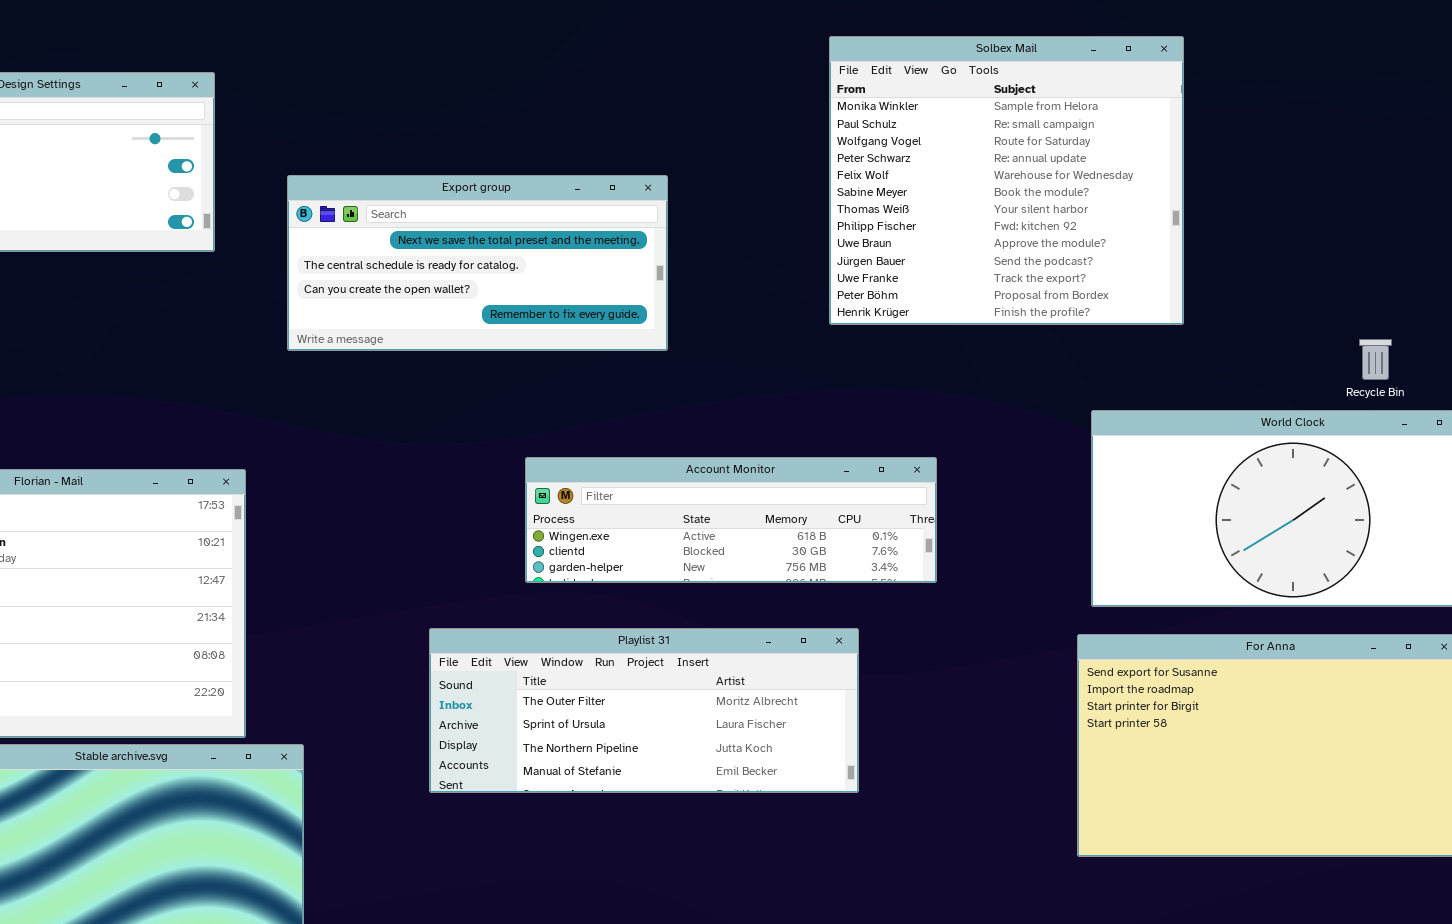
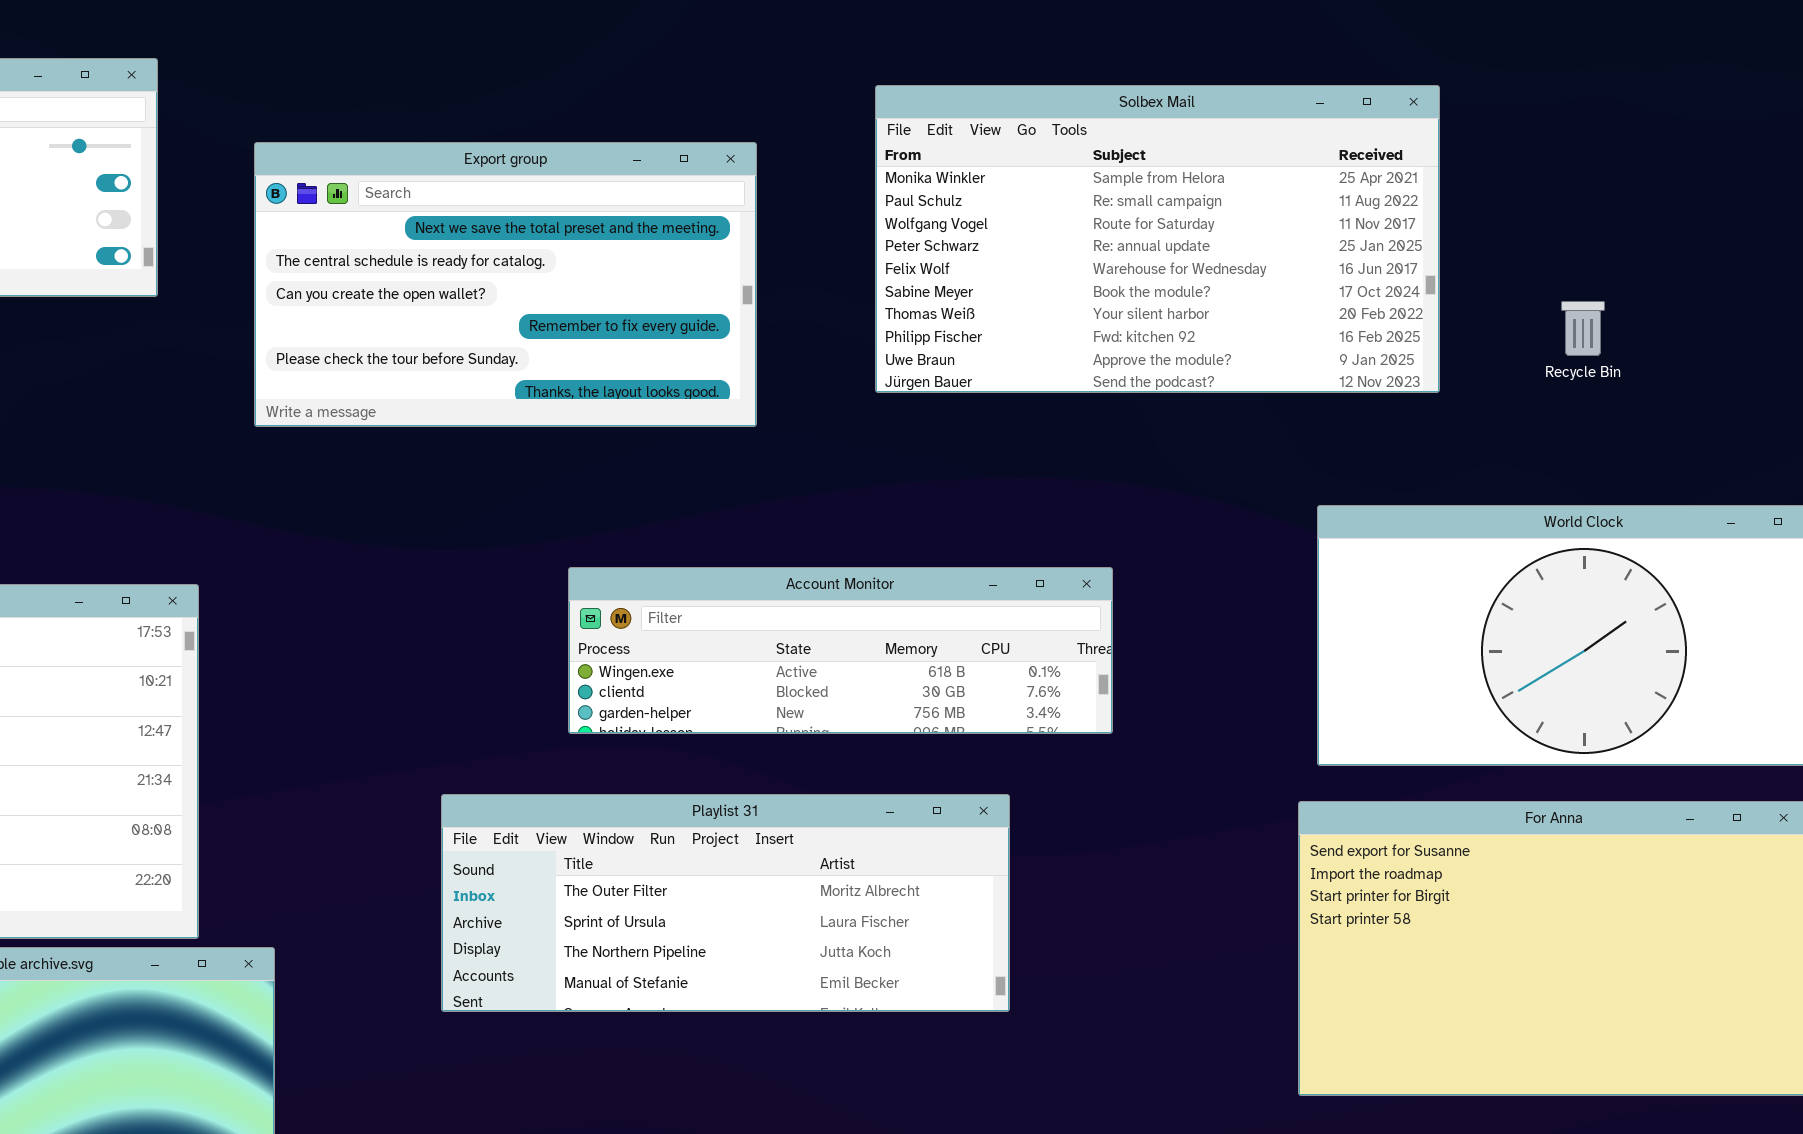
Solbex Mail: [829,36,1184,325] -> [875,85,1440,393], resized
Export group: [287,175,668,351] -> [254,142,757,427], resized
Recycle Bin: [1359,339,1392,380] -> [1561,301,1605,356], moved

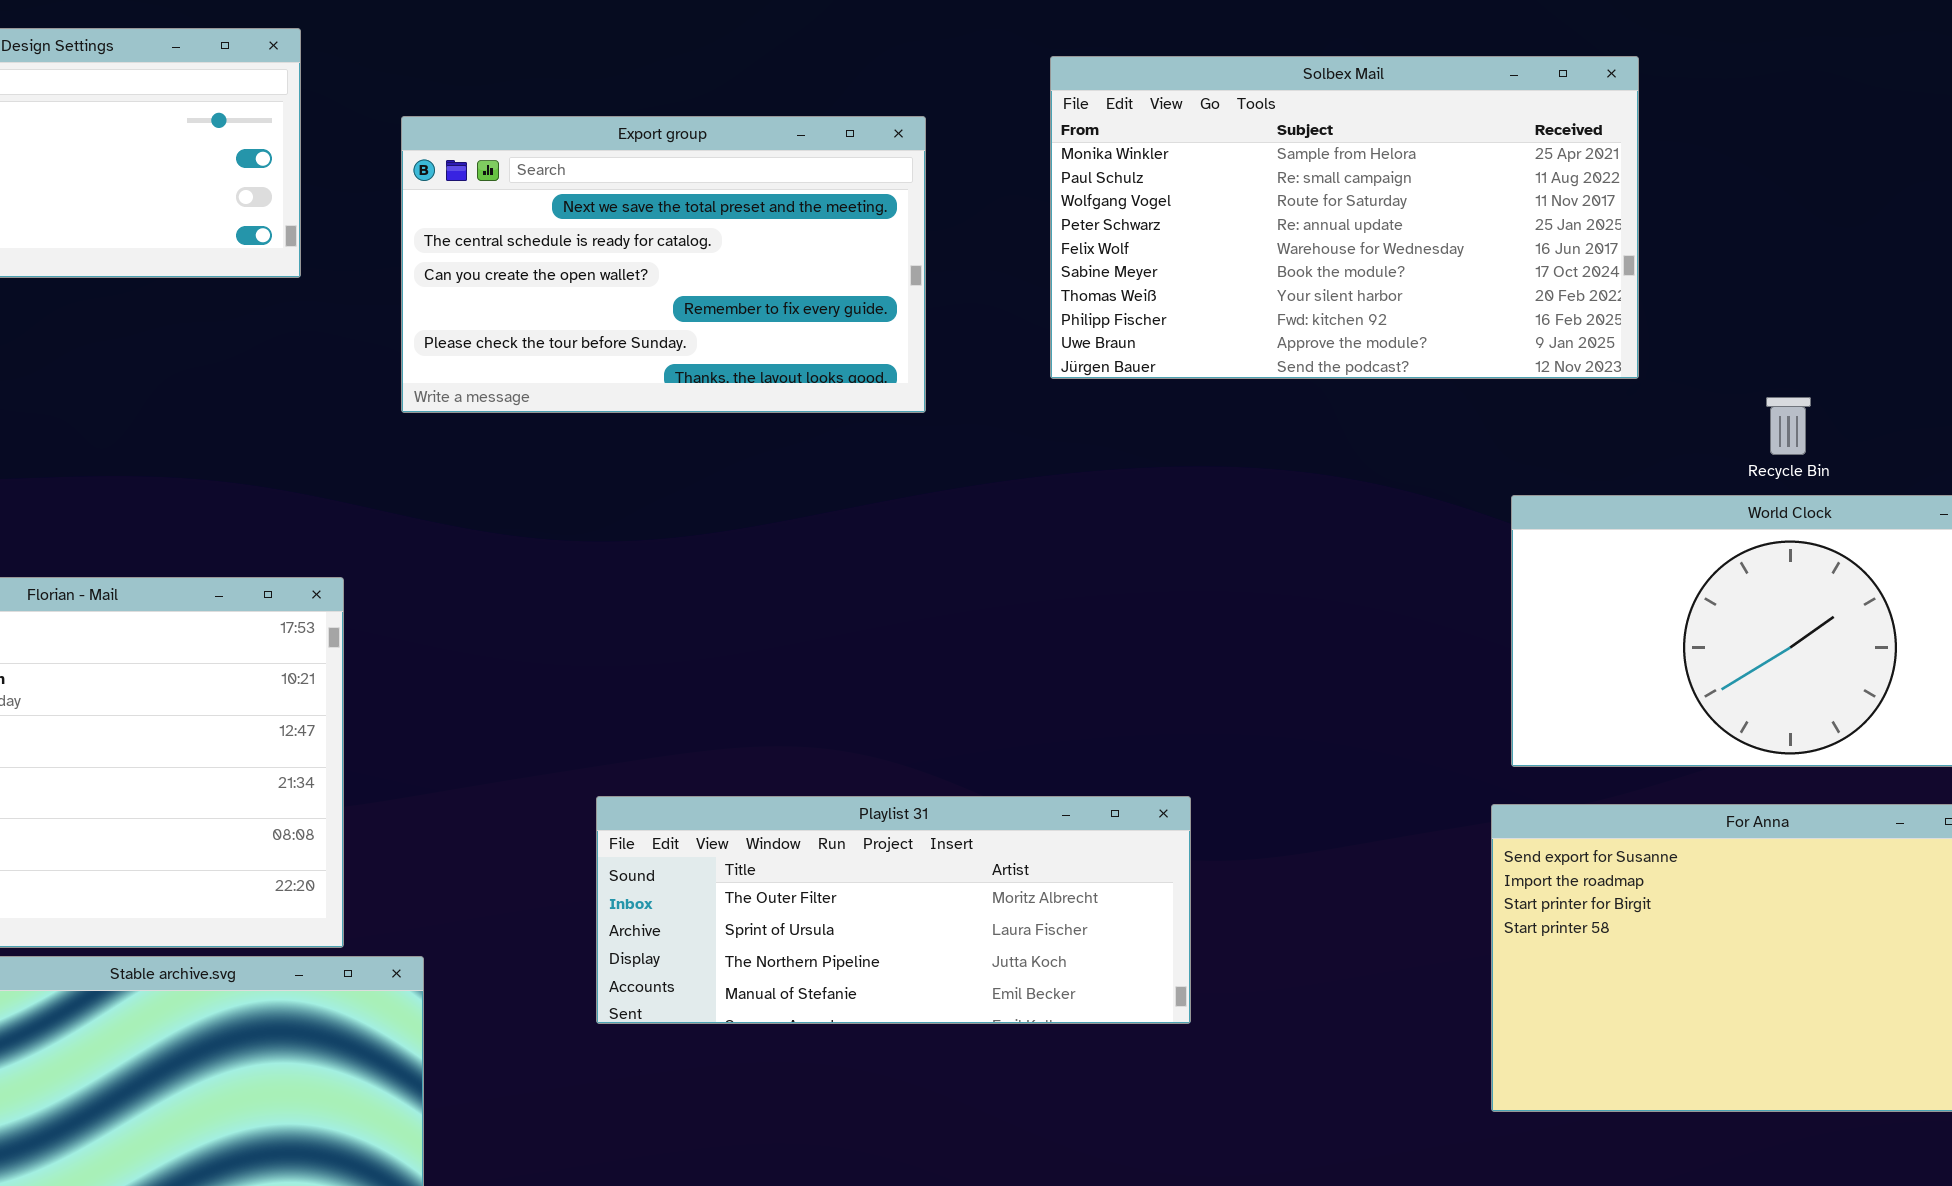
Recycle Bin: [1561,301,1605,356] -> [1766,397,1811,455], moved
Account Monitor: [568,567,1113,734] -> none, closed

